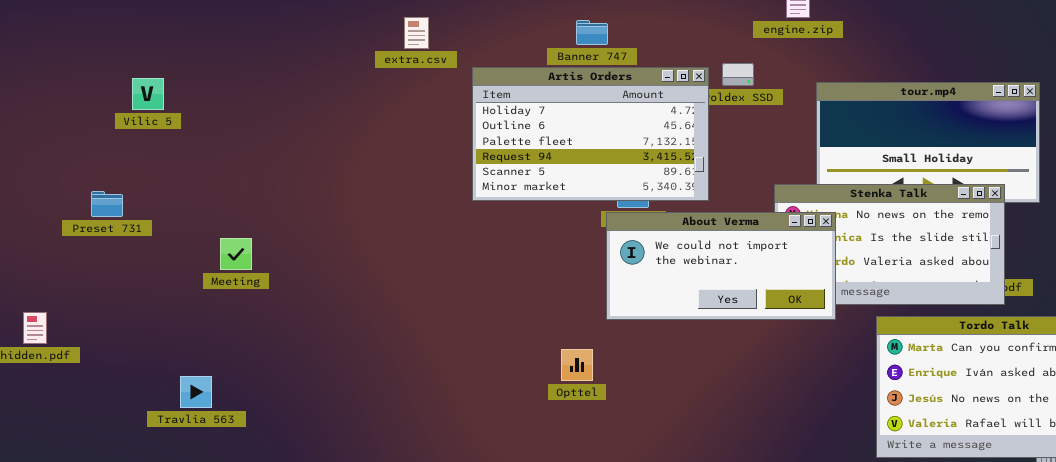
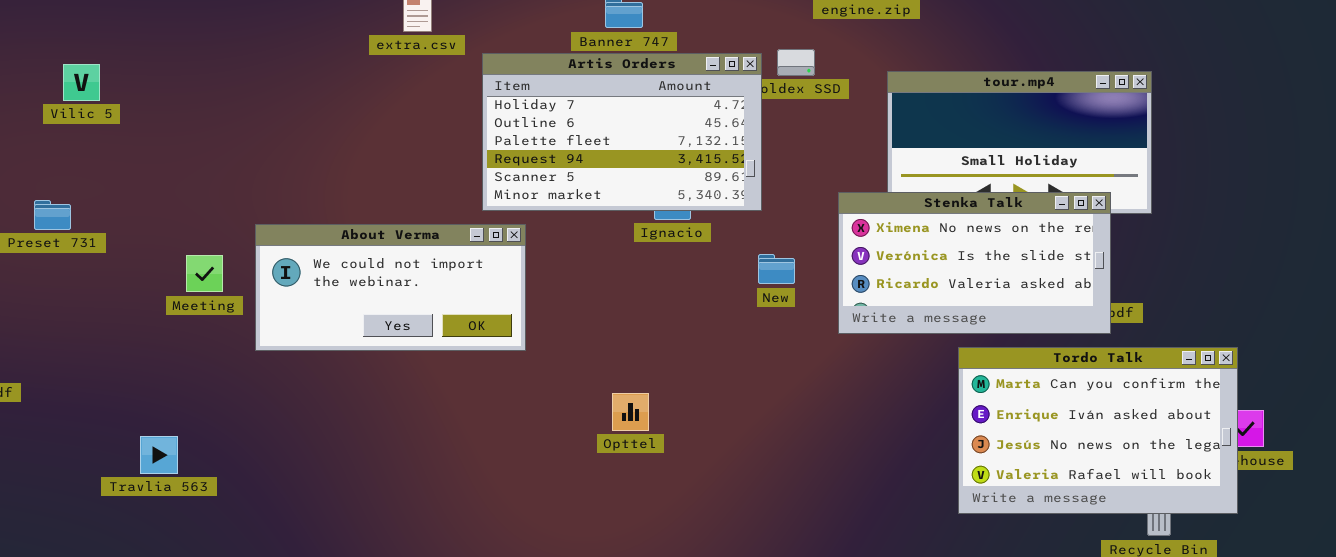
Vilic 5: [132,78,164,110] -> [63,64,100,101], moved
About Verma: [606,212,836,320] -> [255,224,526,351], moved
Opttel: [561,349,593,381] -> [612,393,649,431], moved
Travlia 563: [180,376,212,408] -> [140,436,178,474], moved

